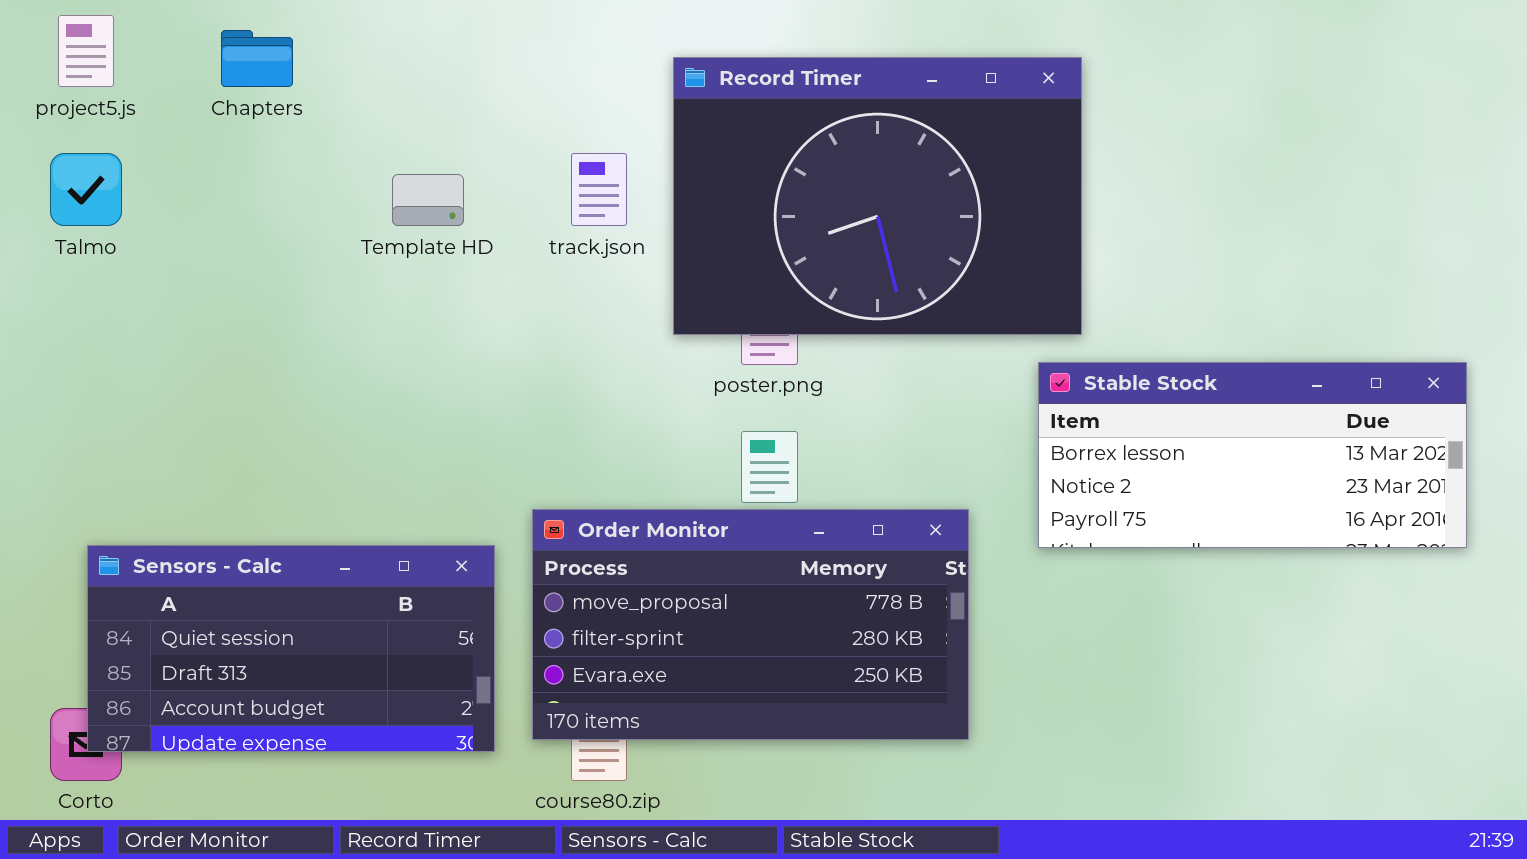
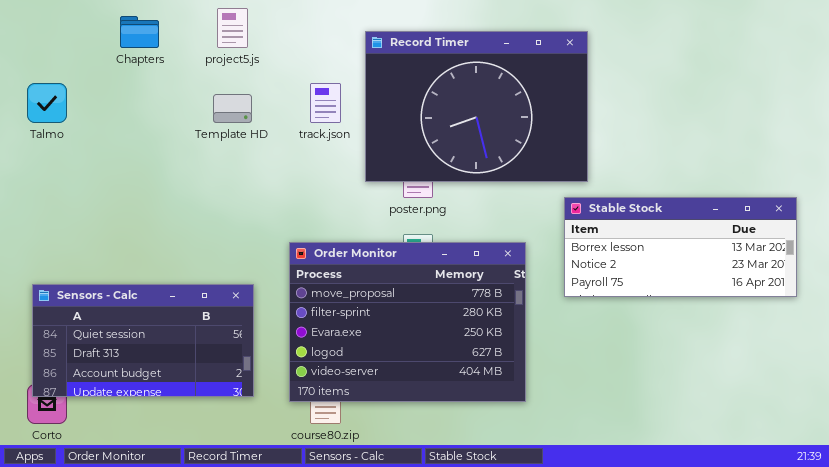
project5.js: [58,15,114,87] -> [217,8,248,48], moved
Order Monitor: [532,509,969,740] -> [289,242,526,402], resized
Sensors - Calc: [87,545,495,752] -> [32,284,254,397], moved

